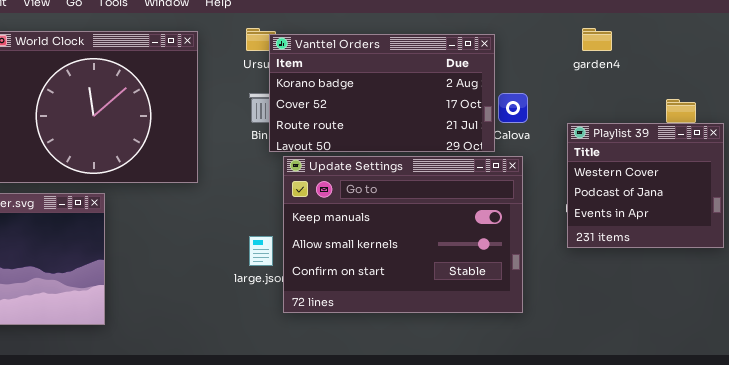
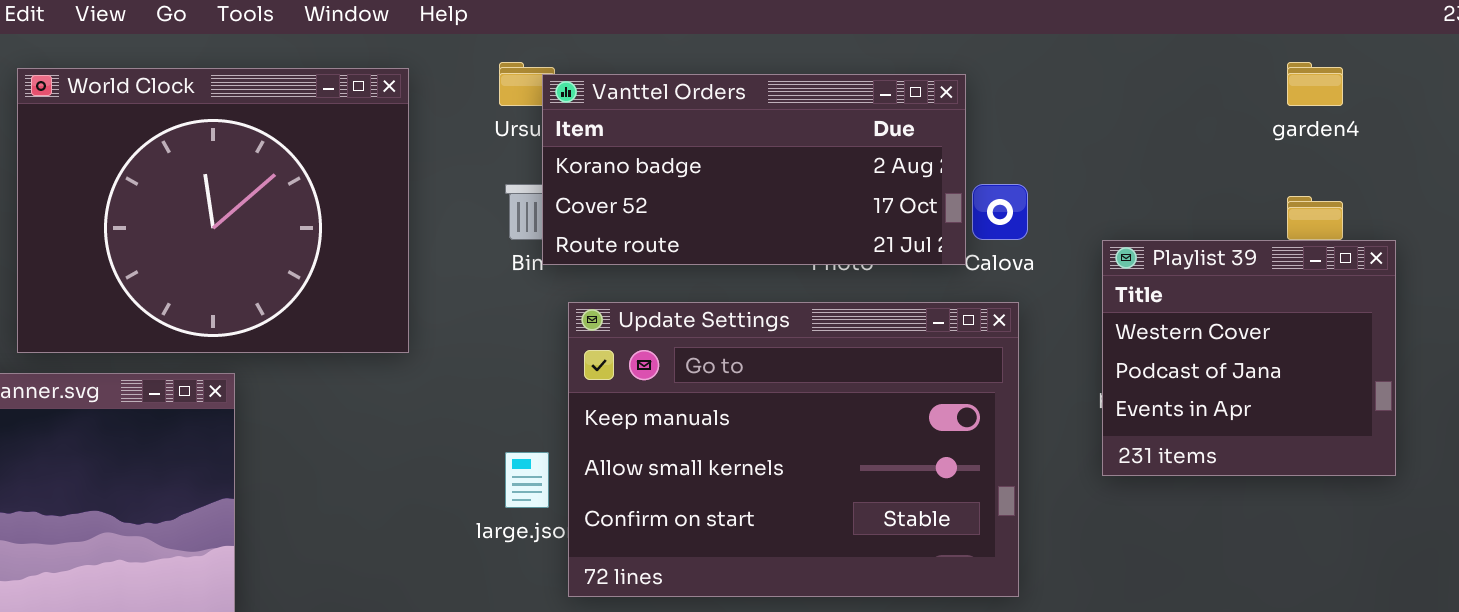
garden4: [582,28,612,51] -> [1287,62,1343,106], moved
Vanttel Orders: [269,34,495,152] -> [542,74,966,265], resized

